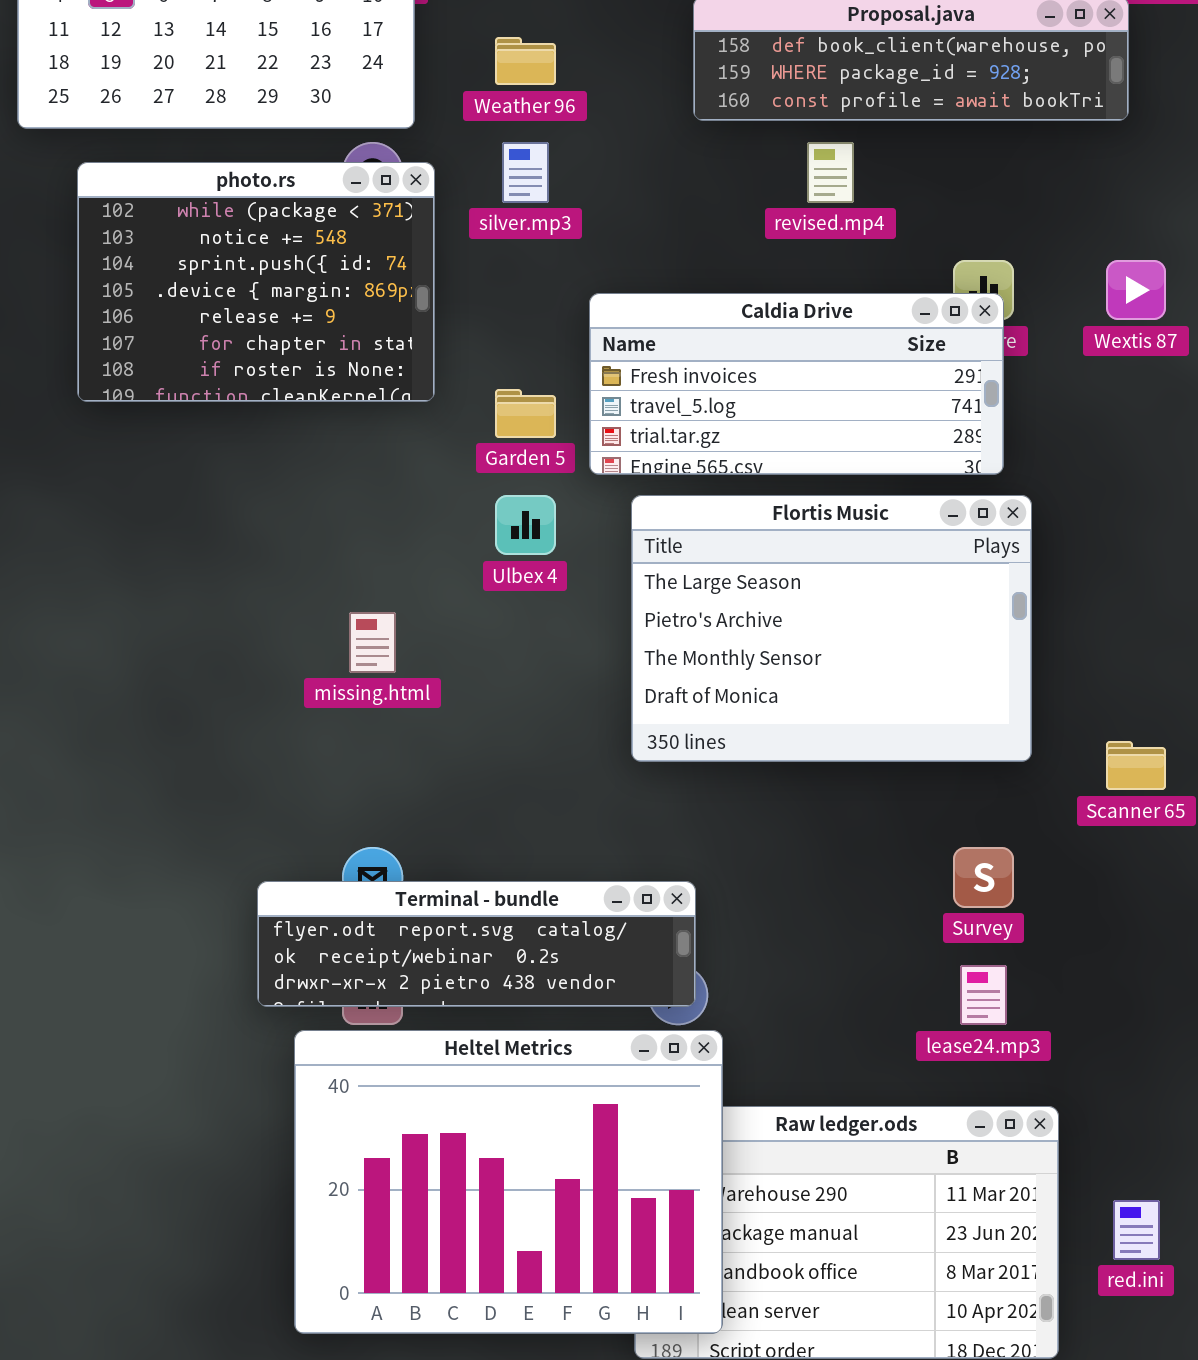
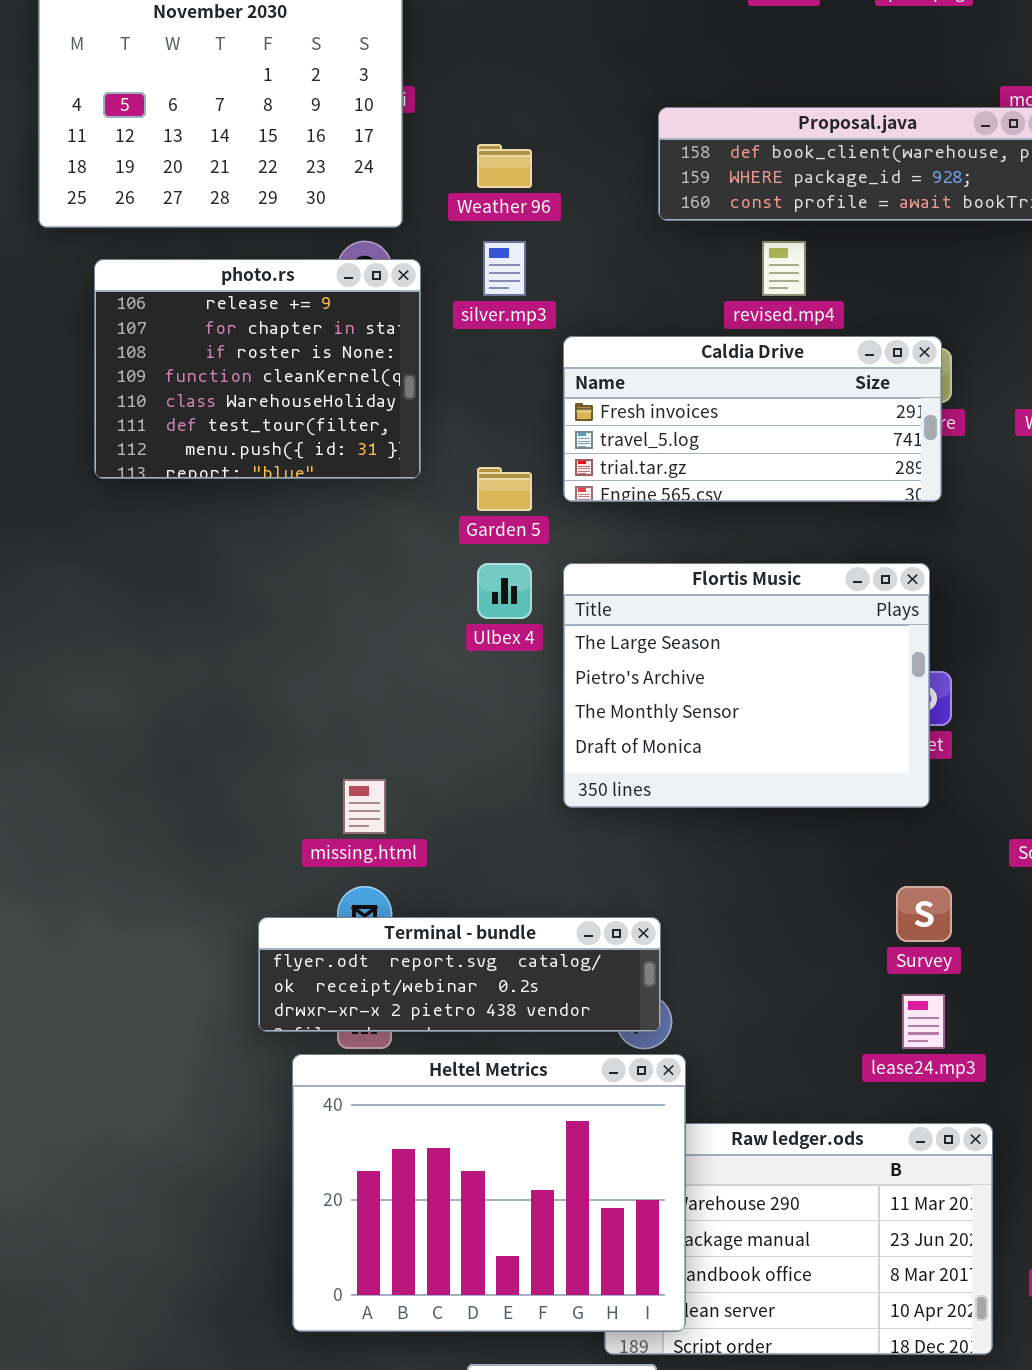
photo.rs: [77,162,435,402] -> [94,259,421,479], scrolled down 4 rows
Caldia Drive: [589,293,1004,475] -> [563,336,942,502], moved
Flortis Music: [631,495,1032,762] -> [563,563,930,808], moved
missing.html: [349,612,396,673] -> [343,779,386,834], moved

